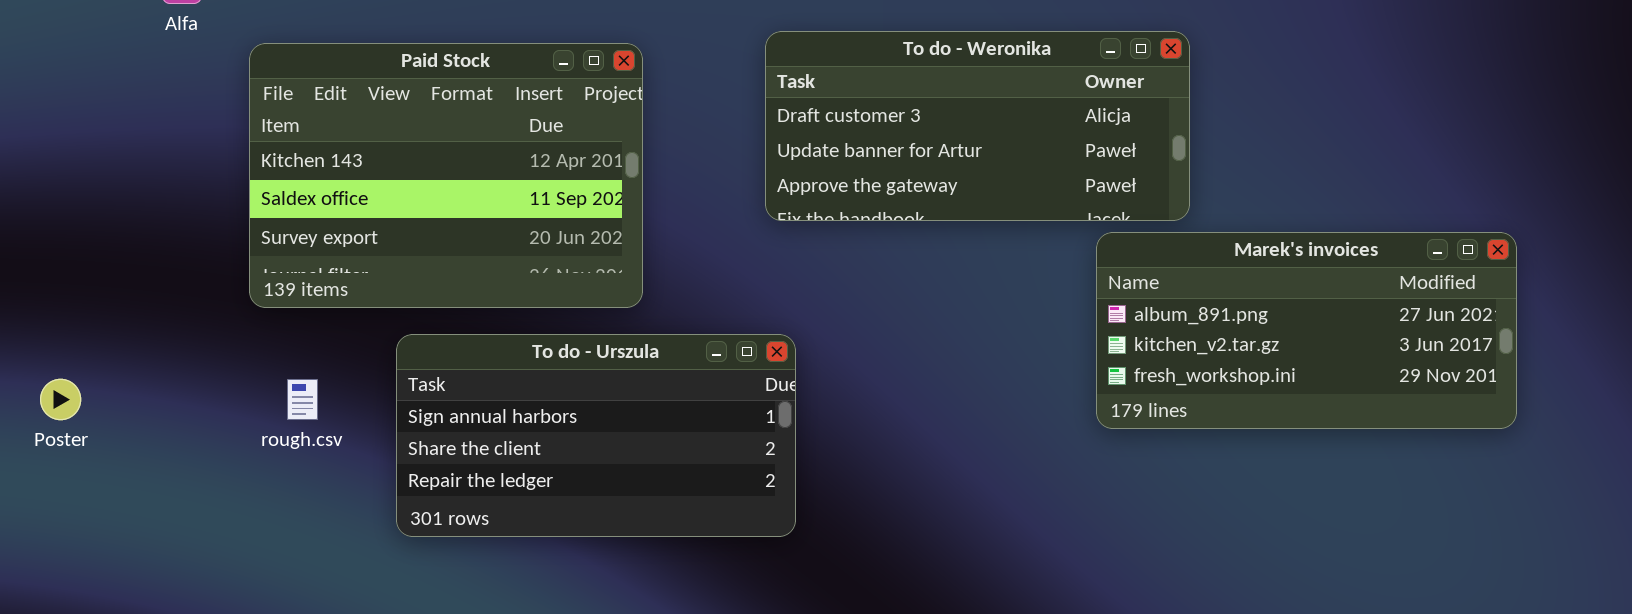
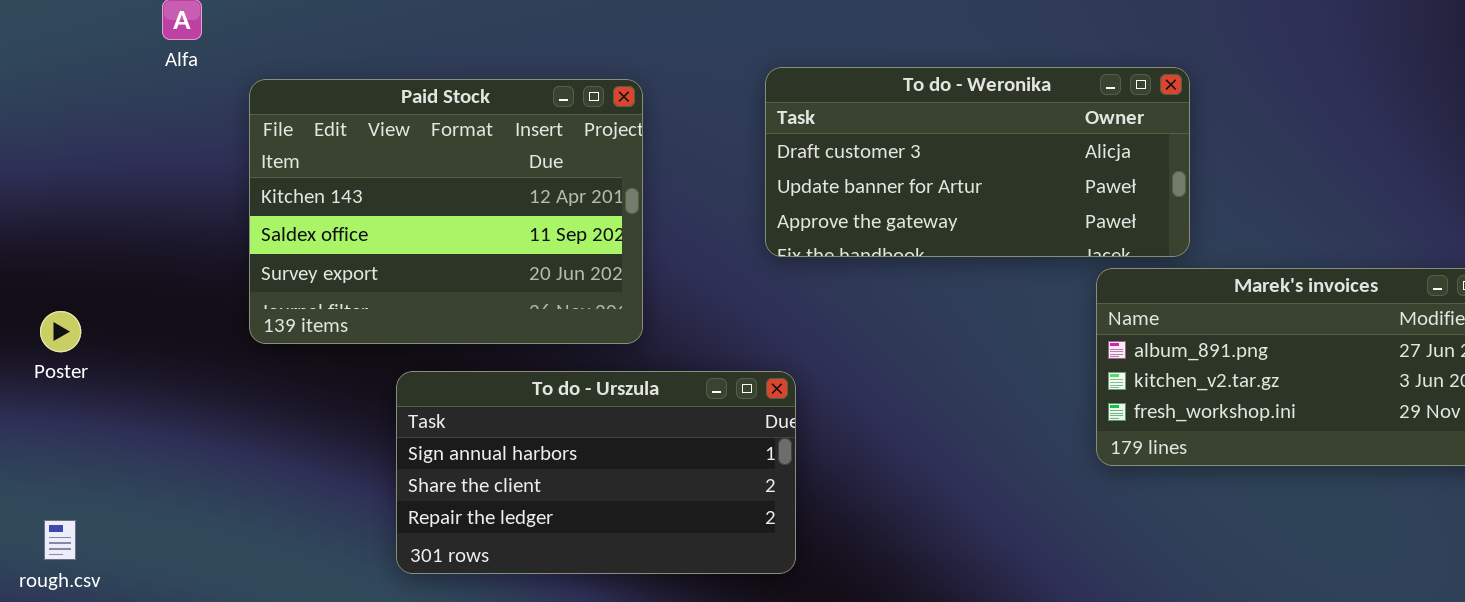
Poster: [40,379,81,420] -> [40,311,81,352], moved
rough.csv: [287,379,318,420] -> [44,520,76,560], moved

